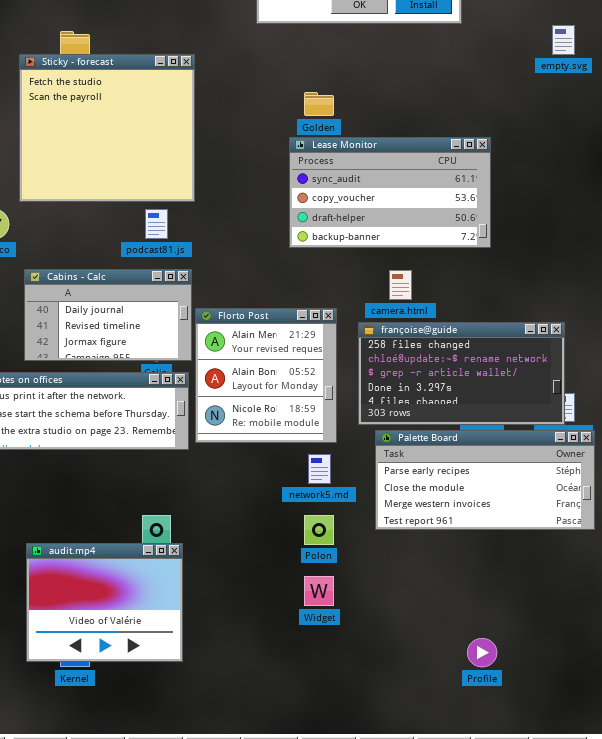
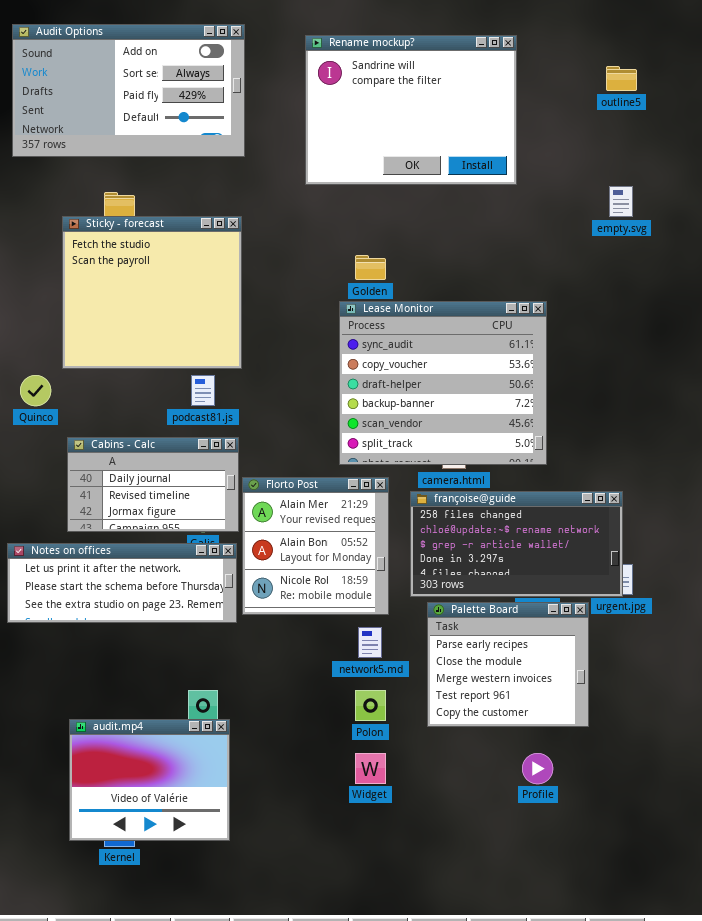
Lease Monitor: [289,137,491,248] -> [339,301,547,465], resized
Palette Board: [375,430,595,530] -> [427,602,589,727], resized
Profile: [467,638,497,667] -> [522,753,553,784], moved

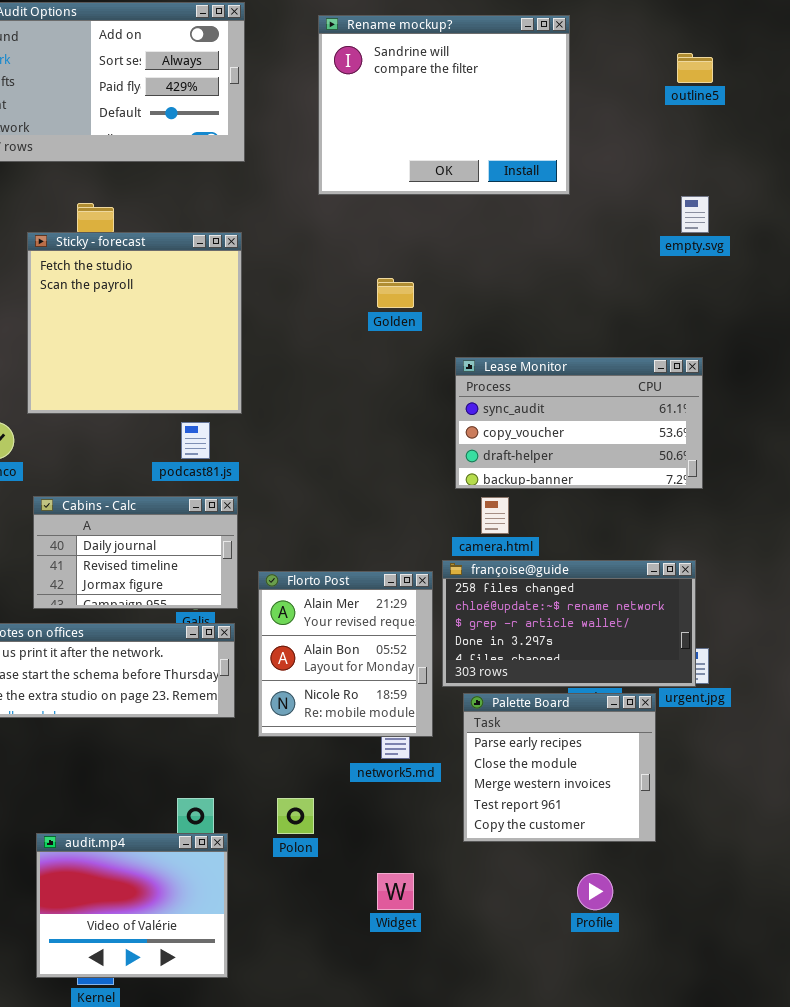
Lease Monitor: [339,301,547,465] -> [455,357,703,489], moved, resized
Florto Post: [242,477,389,615] -> [258,571,433,737], moved
Polon: [355,690,386,721] -> [277,798,314,834], moved

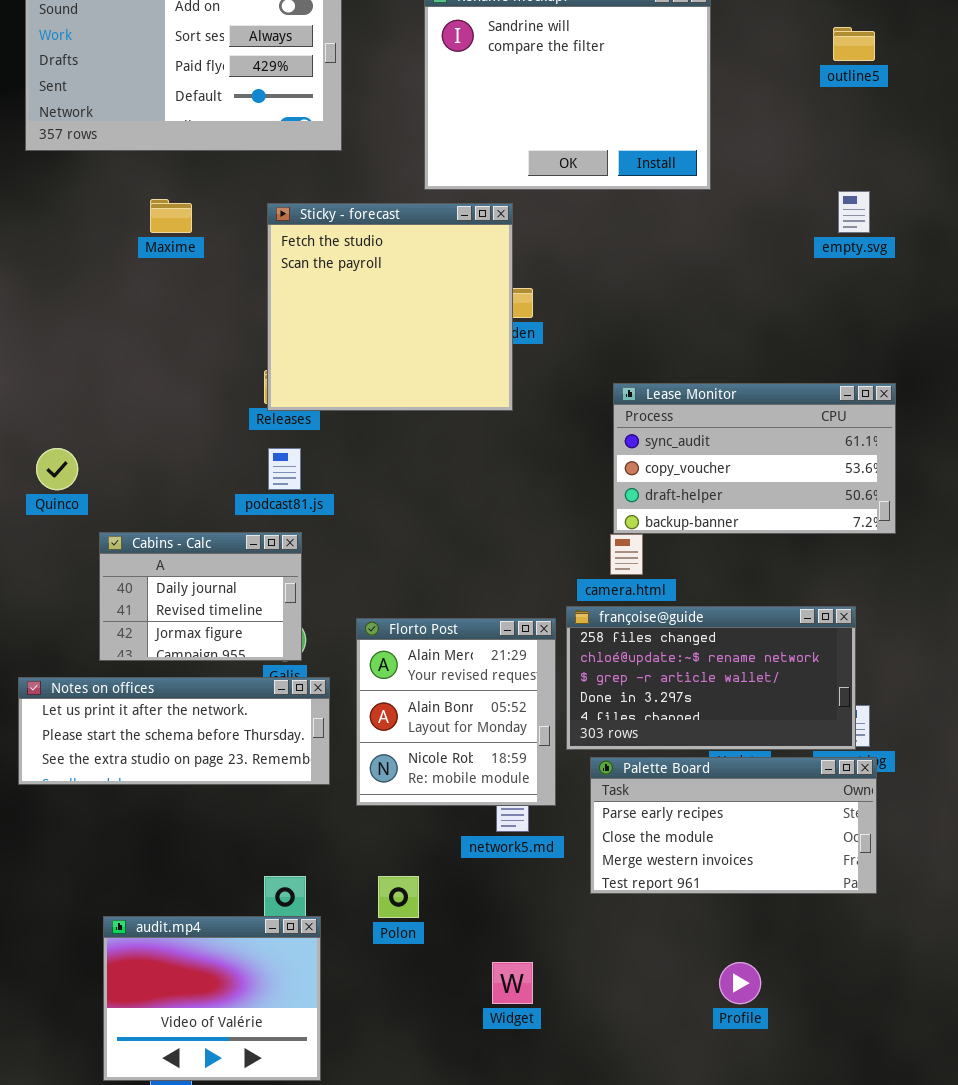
Sticky - forecast: [27,232,242,414] -> [267,203,513,411], moved
Lease Monitor: [455,357,703,489] -> [613,383,896,534], moved
Cabins - Calc: [33,496,238,609] -> [99,532,302,661], resized
Palette Board: [463,693,656,842] -> [590,757,877,894], resized

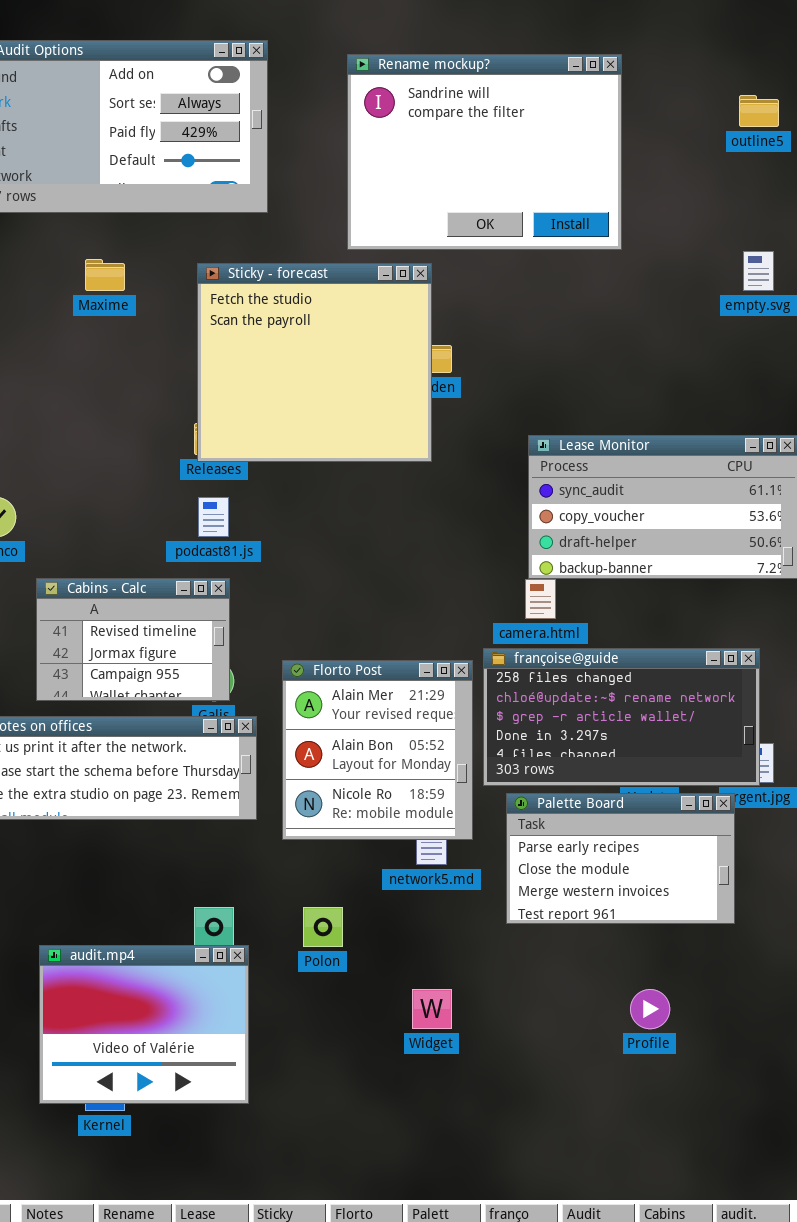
Cabins - Calc: [99,532,302,661] -> [36,578,230,701], scrolled down 1 row
Palette Board: [590,757,877,894] -> [506,793,735,924], resized

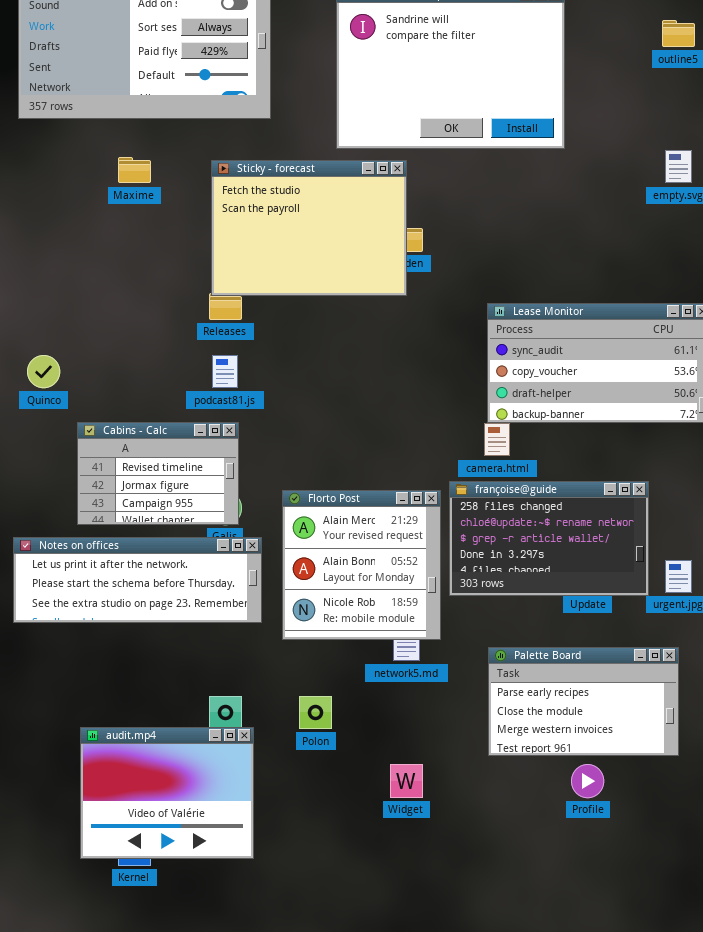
Sticky - forecast: [197,263,432,462] -> [211,160,407,296], resized
françoise@guide: [483,648,760,786] -> [449,481,649,596], resized
Palette Board: [506,793,735,924] -> [488,647,679,756], moved

